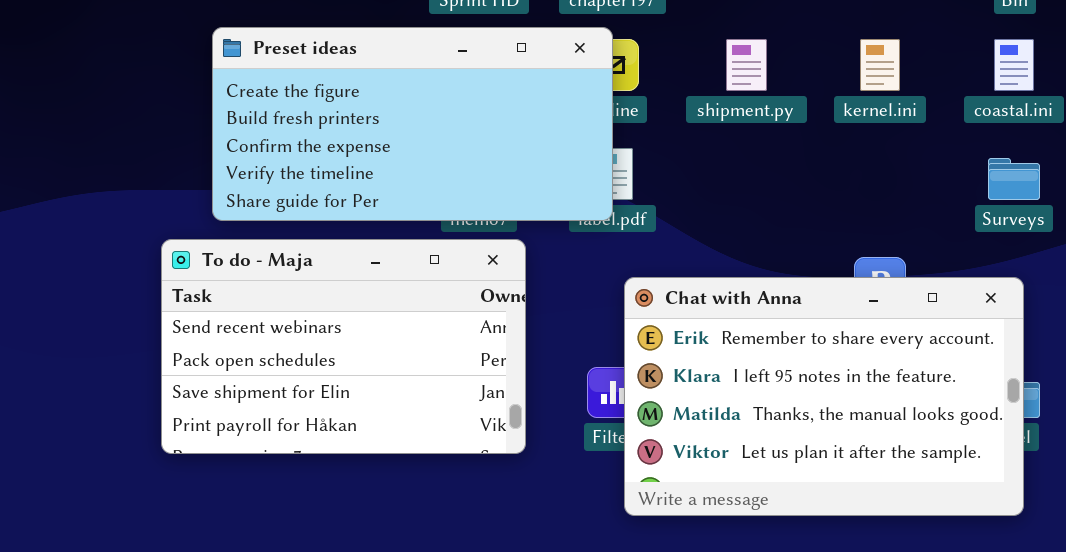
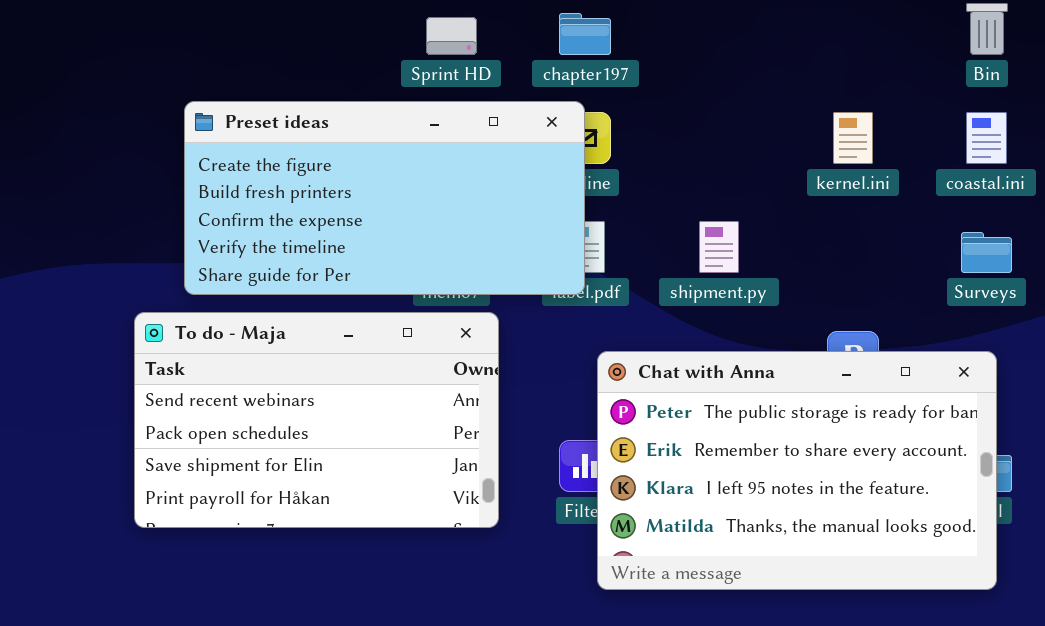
shipment.py: [726,39,767,91] -> [699,221,739,273], moved
Chat with Anna: [624,277,1024,516] -> [597,351,997,590], scrolled up 1 row

